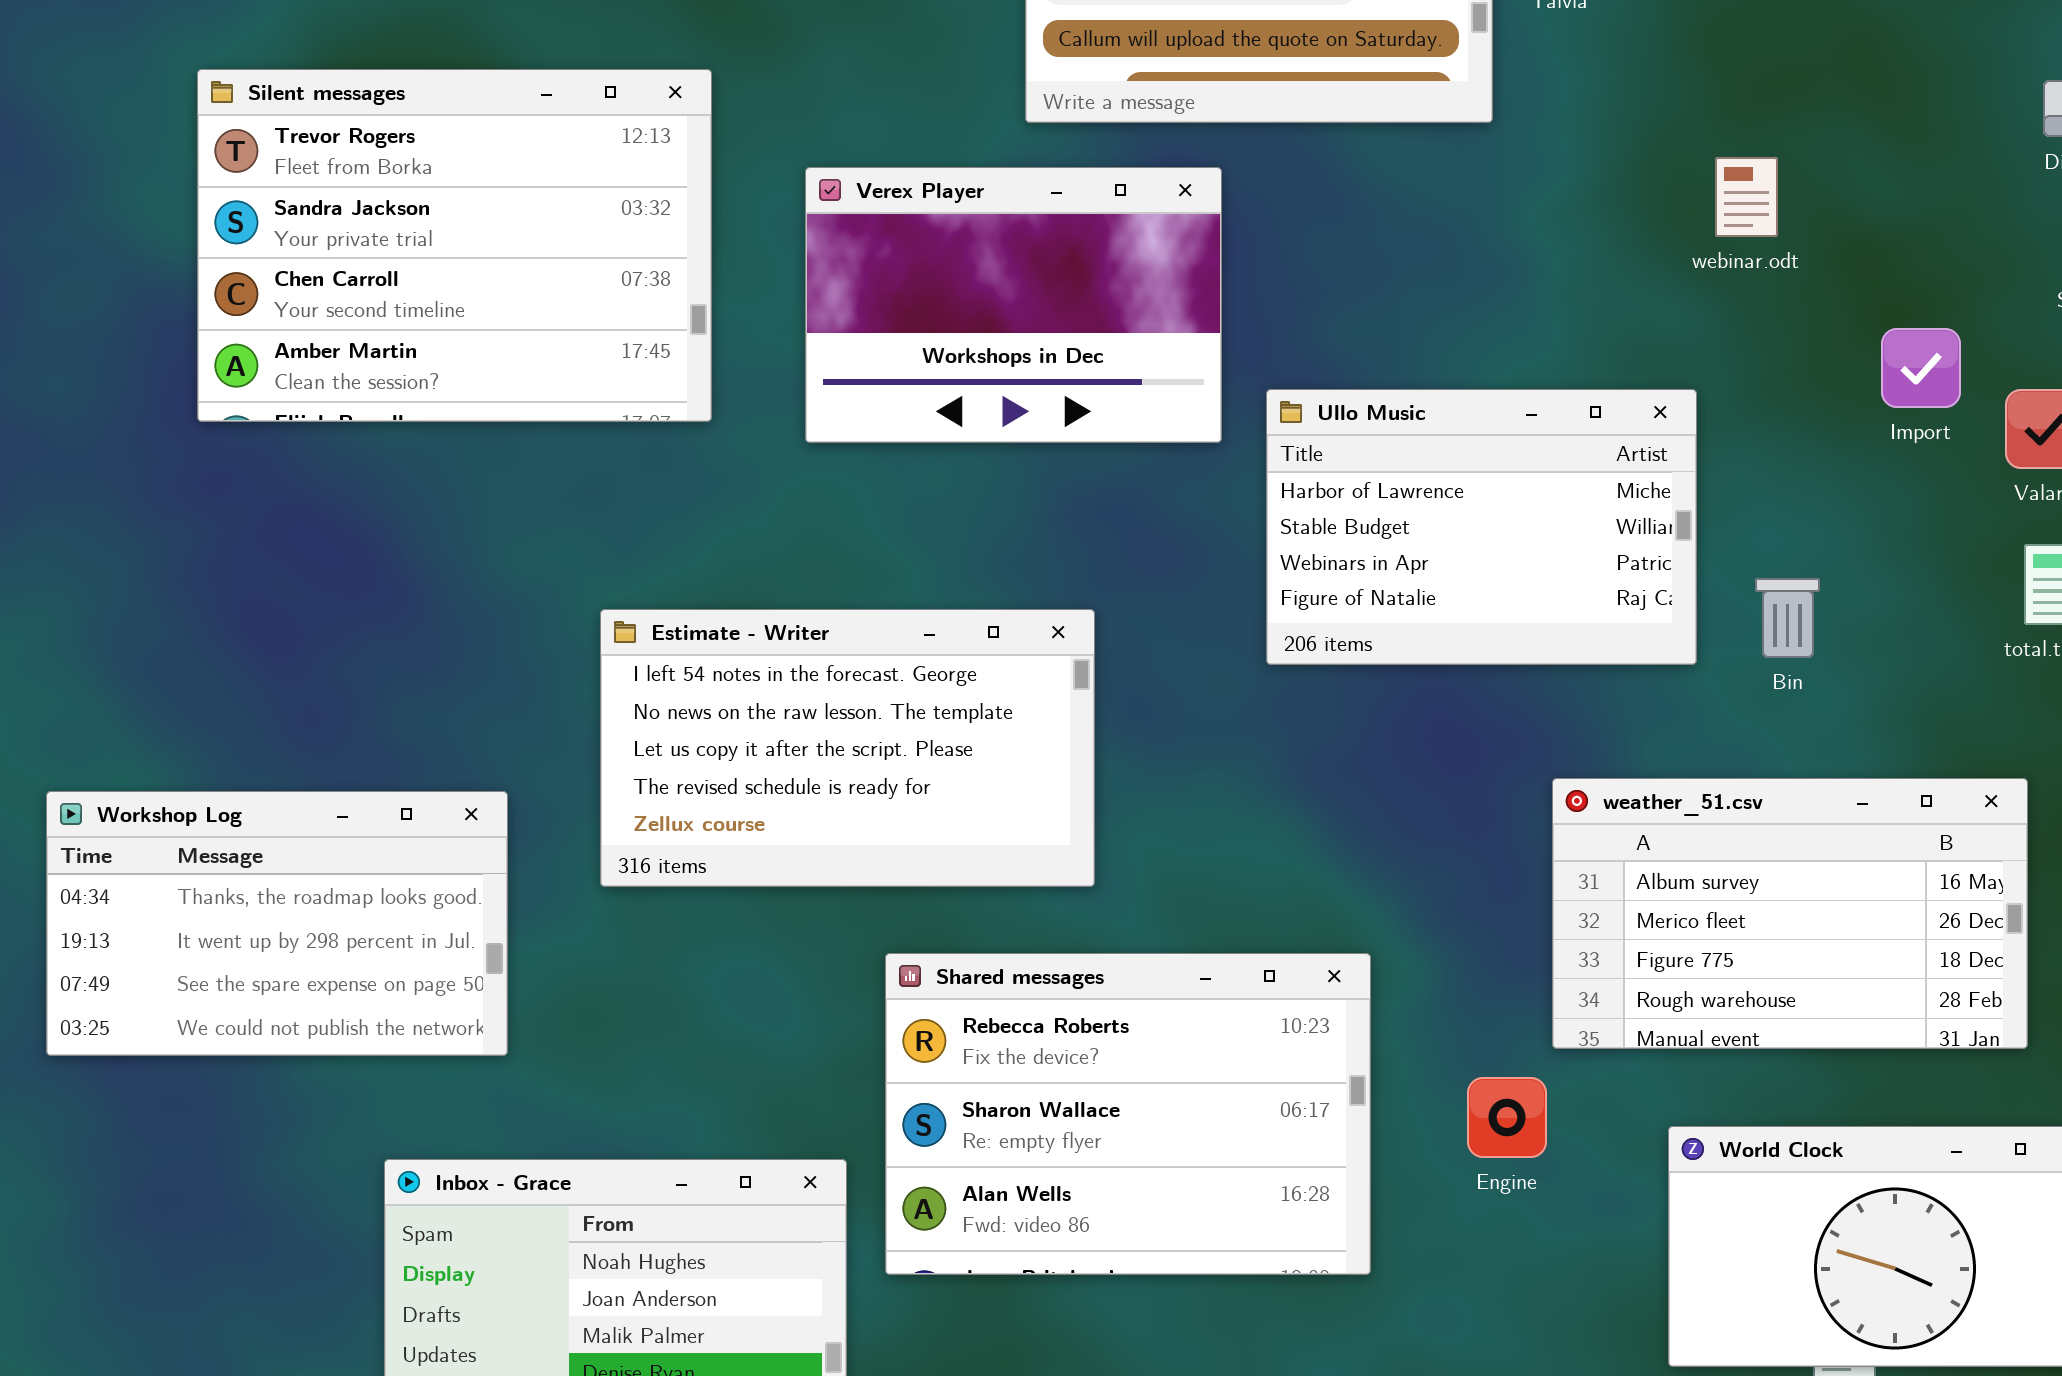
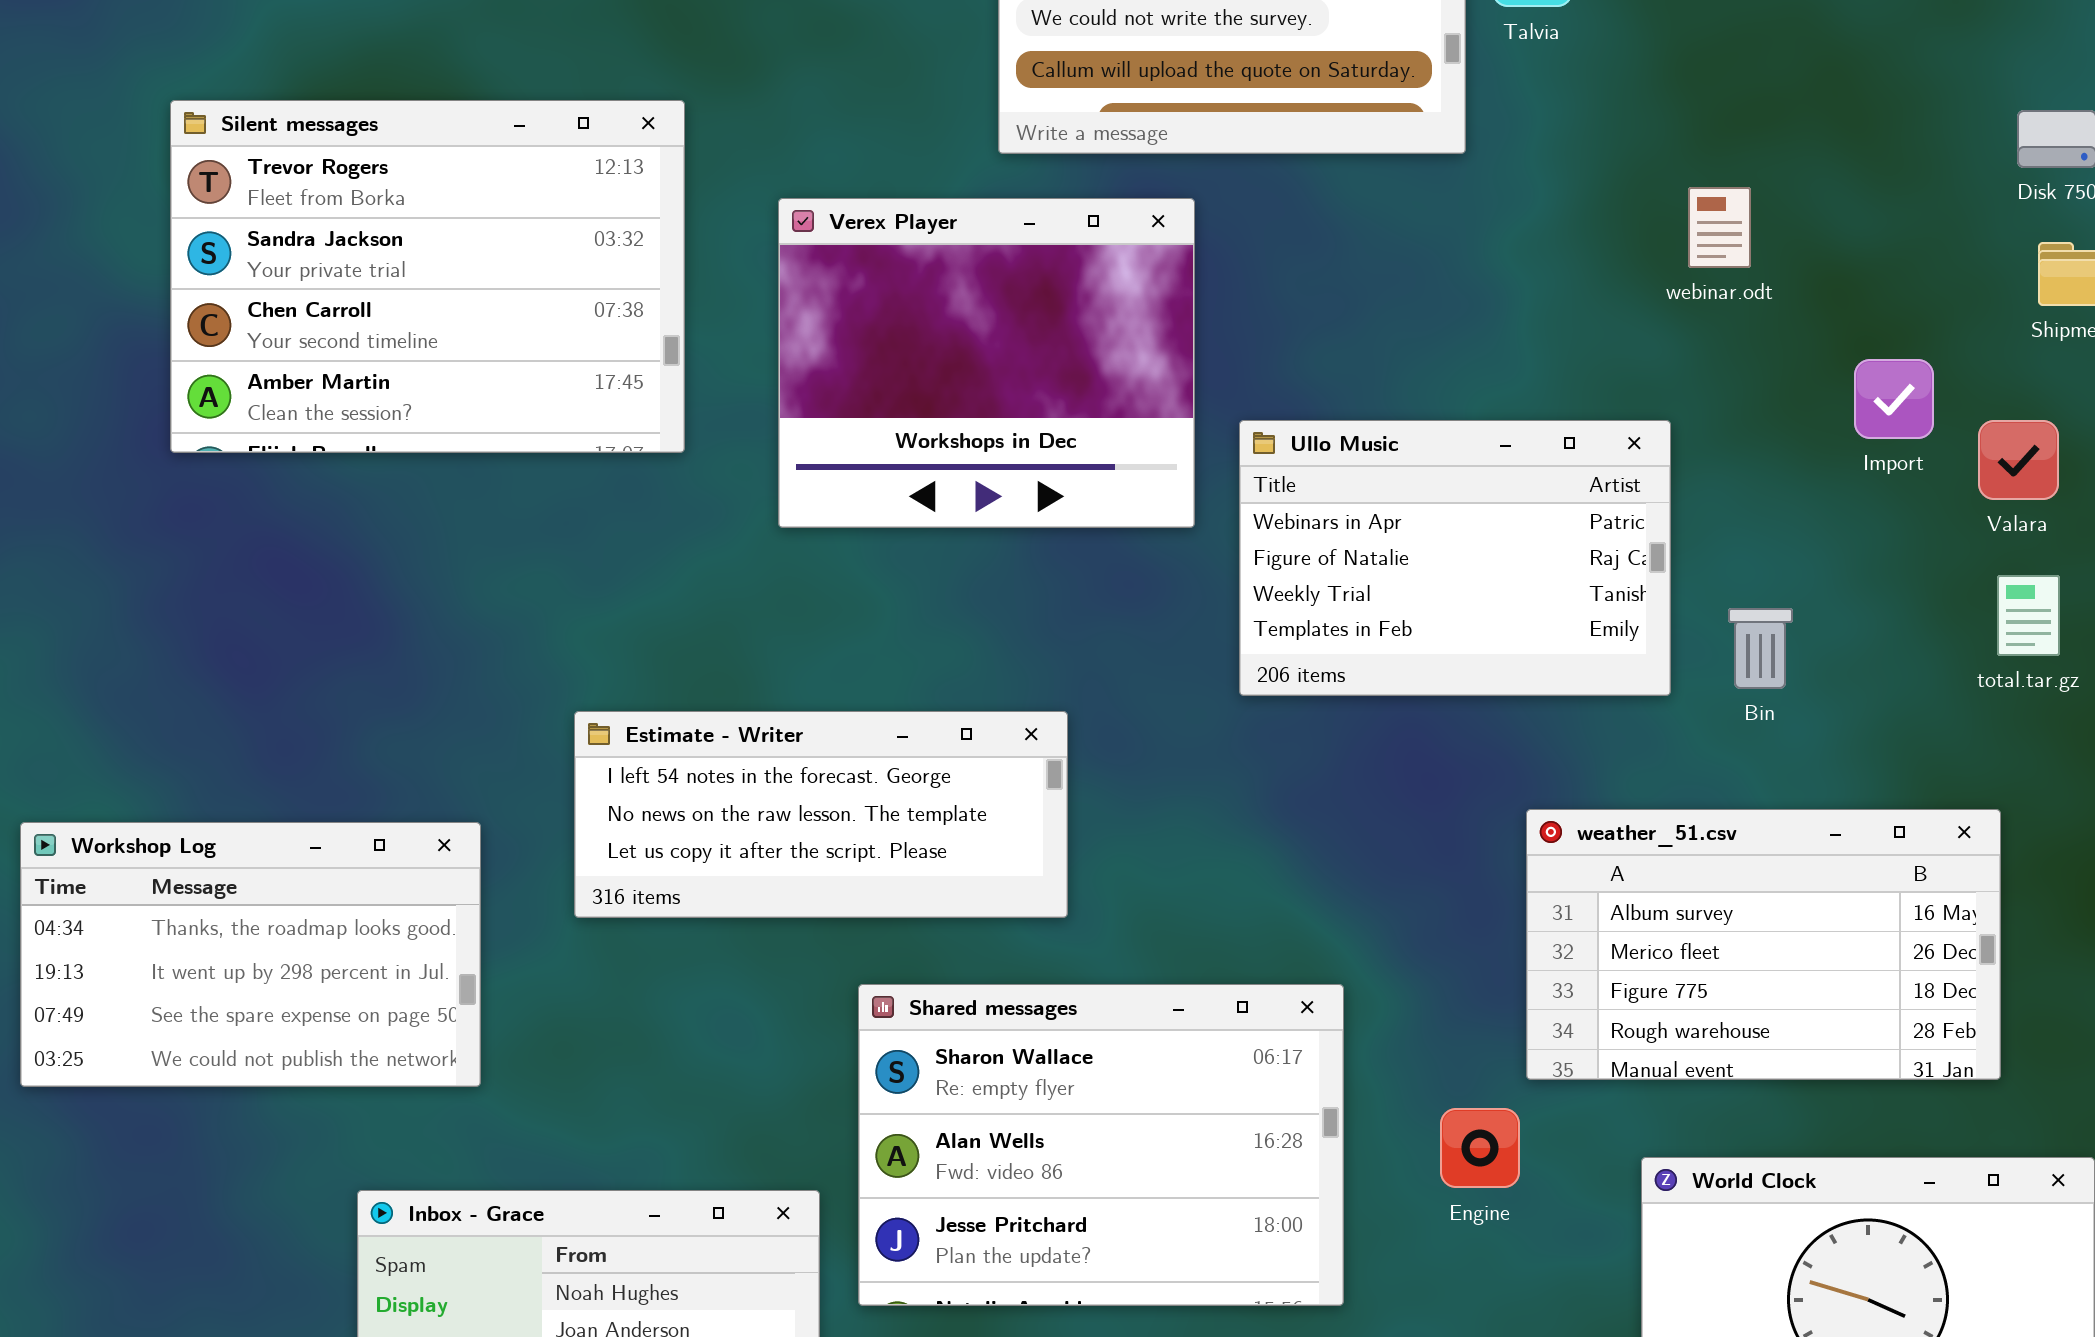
Verex Player: [805,167,1222,443] -> [778,198,1195,528], resized
Ullo Music: [1266,389,1697,665] -> [1239,420,1671,696], scrolled down 2 rows
Estimate - Writer: [600,609,1095,887] -> [574,711,1068,918], resized
Shared messages: [885,953,1371,1275] -> [858,984,1344,1306], scrolled down 1 row

